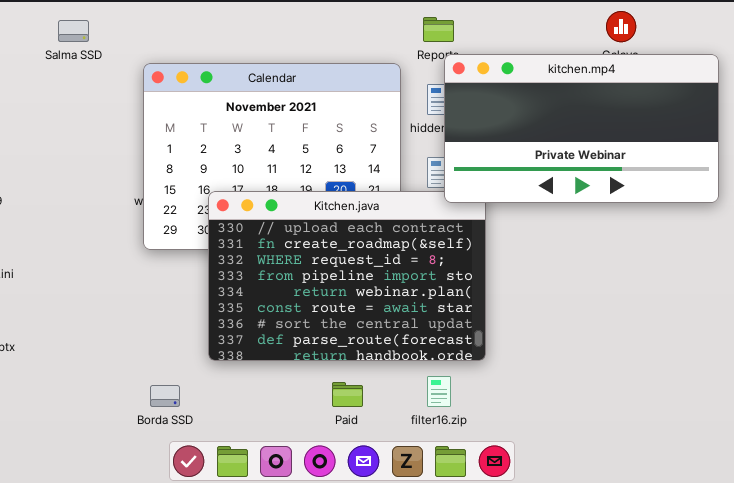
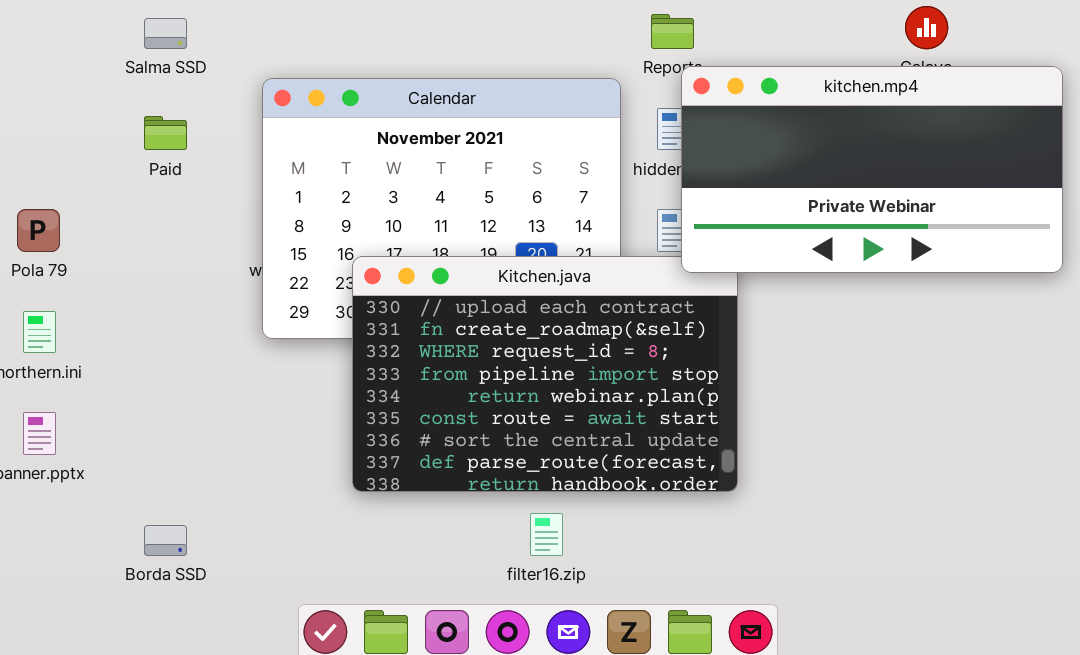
filter16.zip: [427,376,451,407] -> [530,513,563,556], moved
Paid: [332,382,363,407] -> [144,116,187,150], moved
Borda SSD: [150,385,180,407] -> [144,525,187,556], moved

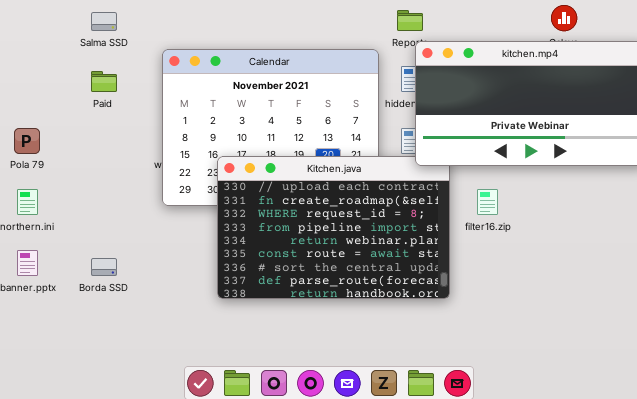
filter16.zip: [530,513,563,556] -> [477,189,498,215], moved
Borda SSD: [144,525,187,556] -> [91,258,117,276], moved

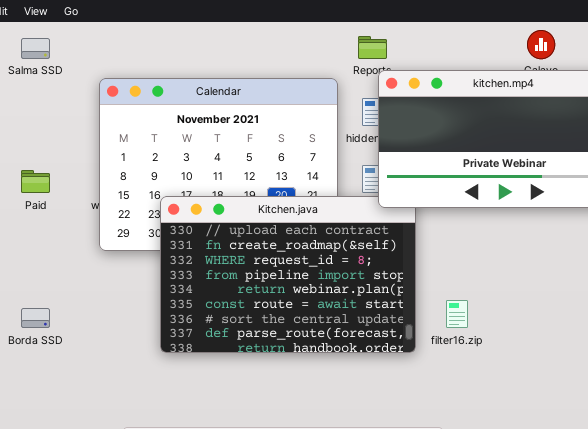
Paid: [91,71,117,92] -> [21,170,50,193], moved
filter16.zip: [477,189,498,215] -> [446,300,468,328], moved

